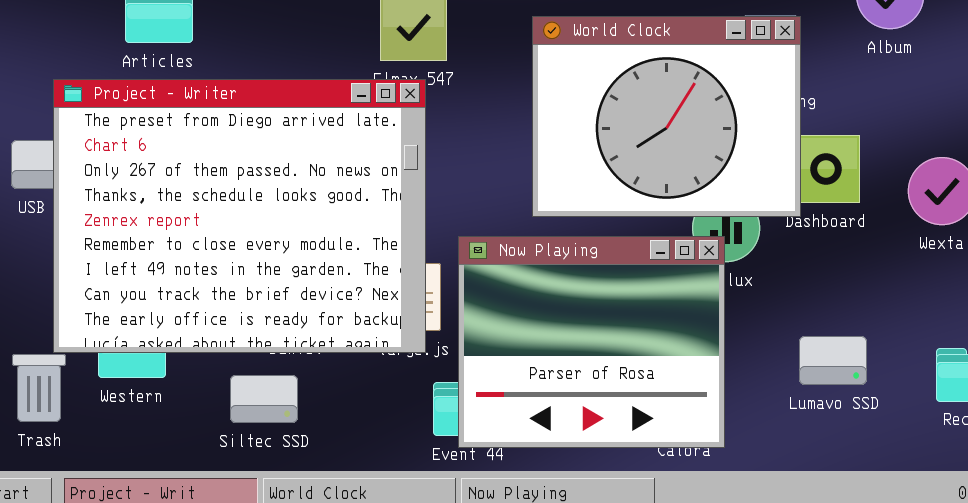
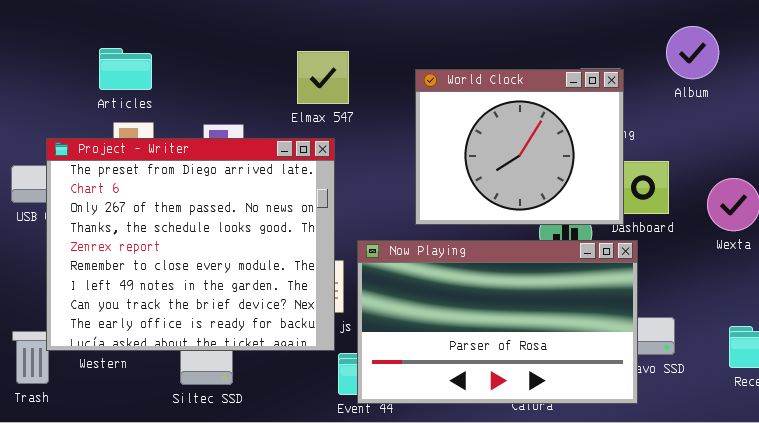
Project - Writer: [53,79,426,353] -> [46,138,335,351], moved
Now Playing: [458,236,725,448] -> [357,240,638,404], resized

